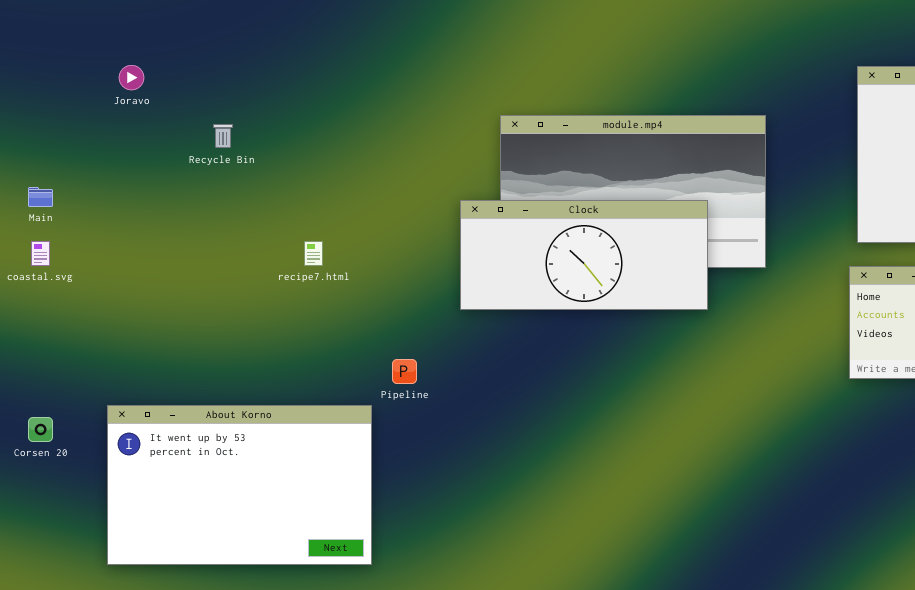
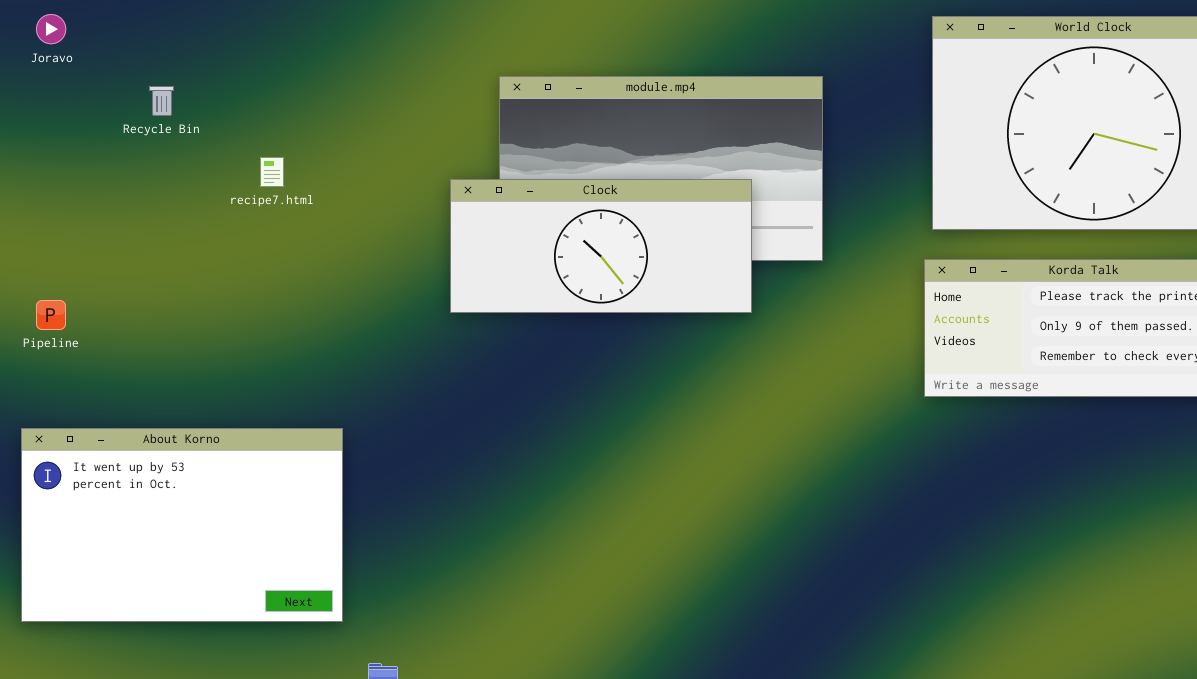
recipe7.html: [304,241,323,266] -> [260,157,284,187], moved
Pipeline: [392,359,417,384] -> [36,300,66,330], moved

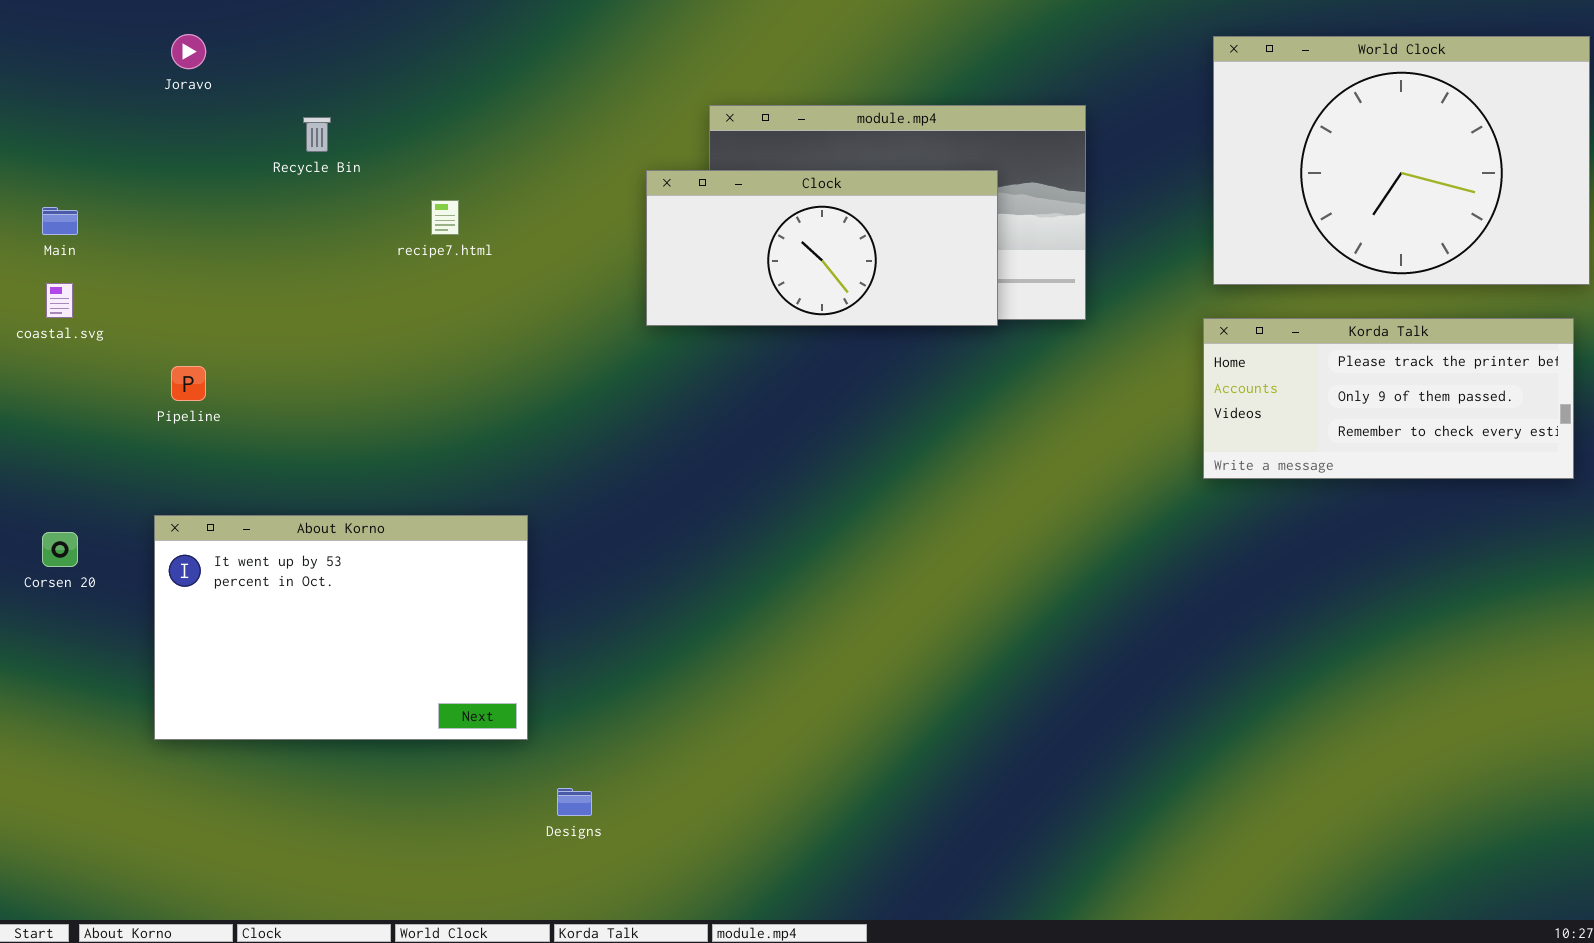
Clock: [450,179,752,313] -> [646,170,998,326], moved

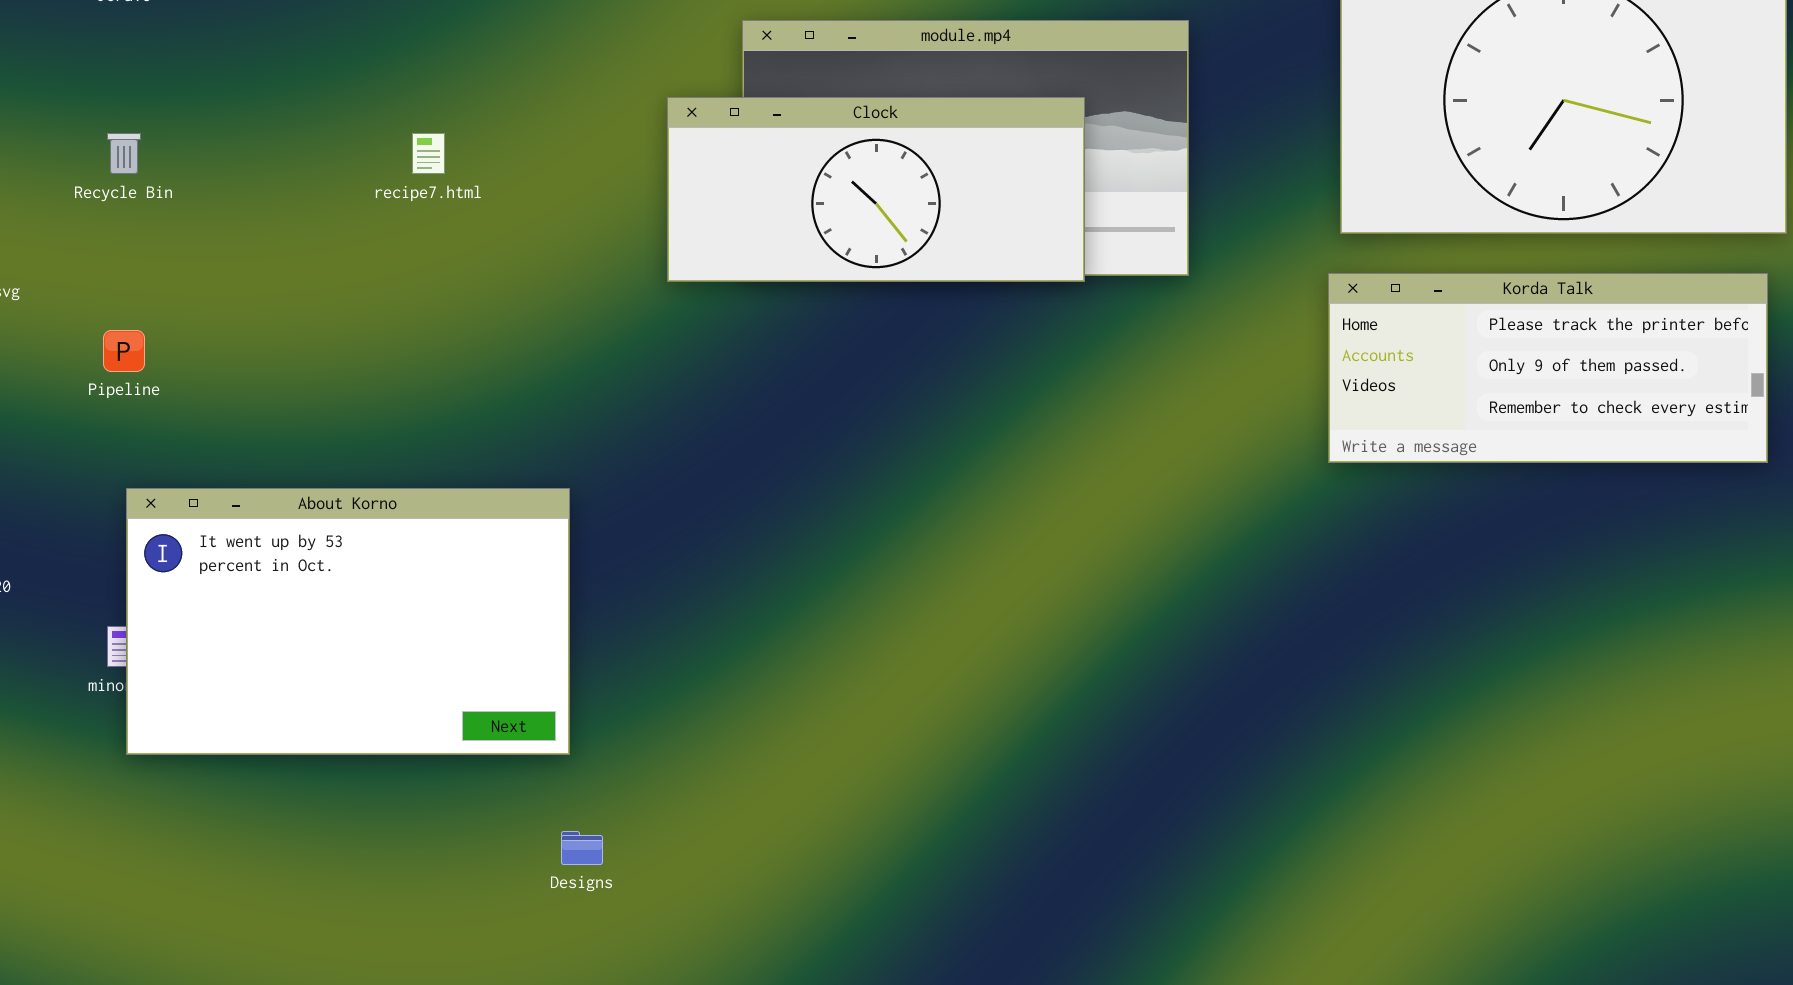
Recycle Bin: [303,117,331,152] -> [107,133,141,174], moved
About Korno: [154,515,528,740] -> [126,488,570,755], moved

